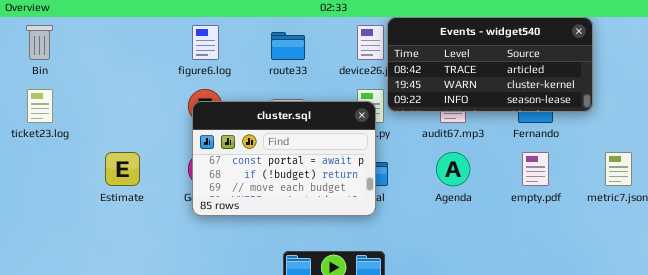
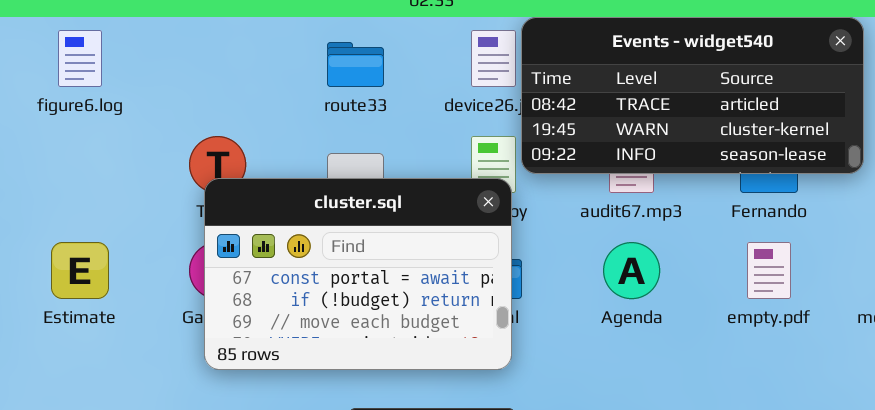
figure6.log: [192,25,219,60] -> [58,30,102,87], moved
cluster.sql: [192,101,376,216] -> [204,178,512,370], moved

